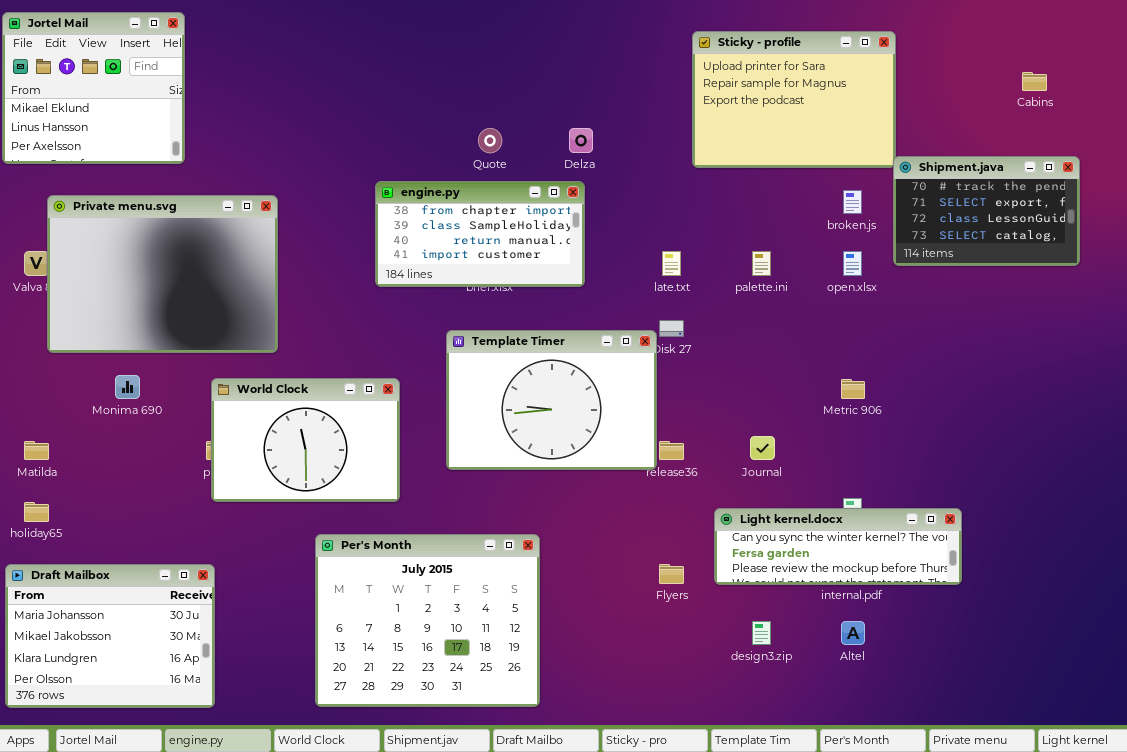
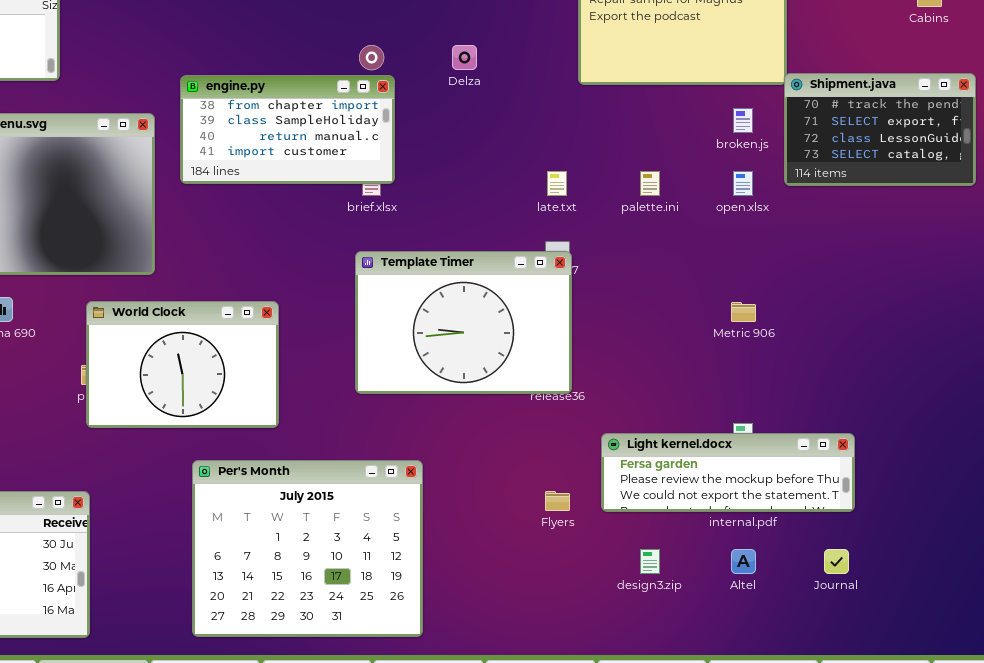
engine.py: [375,181,585,287] -> [180,75,395,184], moved
Template Timer: [446,330,657,470] -> [355,251,572,394], moved
Journal: [750,436,775,460] -> [824,549,849,574], moved
Light kernel.docx: [714,508,962,585] -> [601,433,855,512], scrolled down 1 row

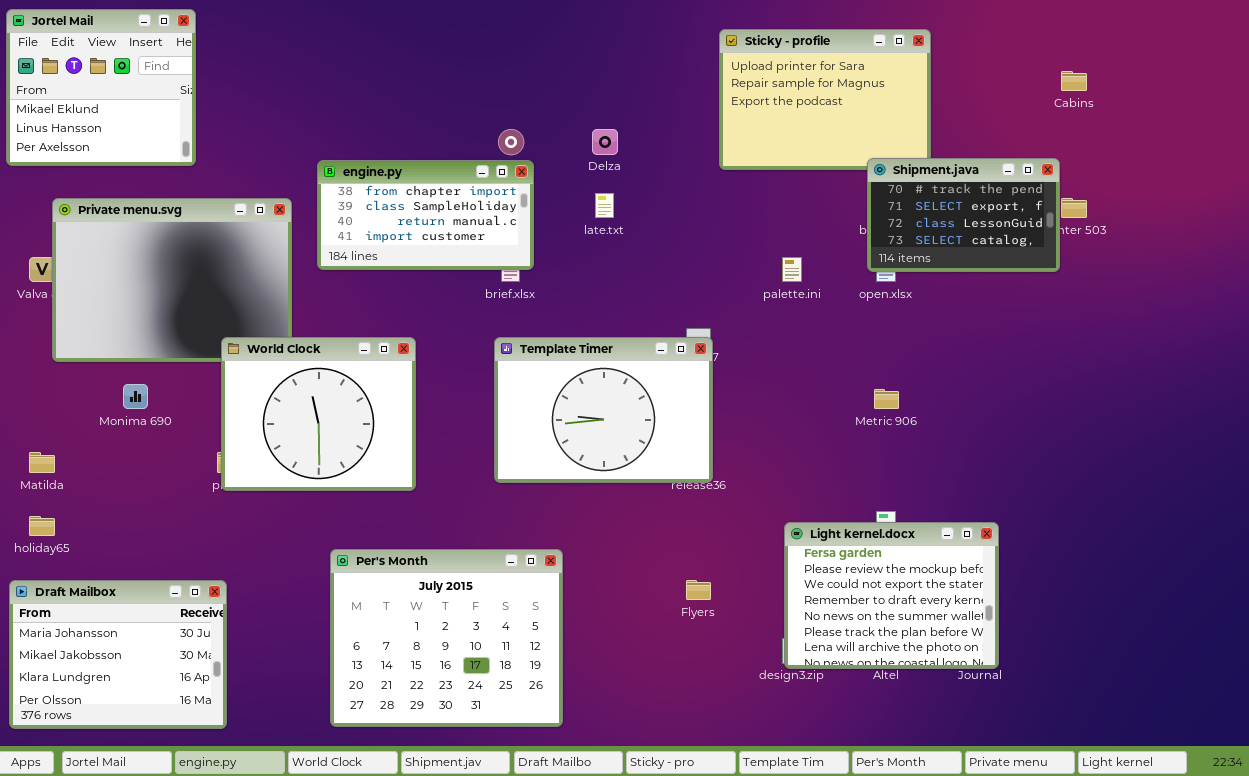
Shipment.java: [784,73,976,186] -> [867,158,1060,272], moved
late.txt: [547,171,567,196] -> [595,193,614,218], moved
World Clock: [86,301,279,428] -> [221,337,416,491], moved, resized
Light kernel.docx: [601,433,855,512] -> [784,522,999,669], resized

